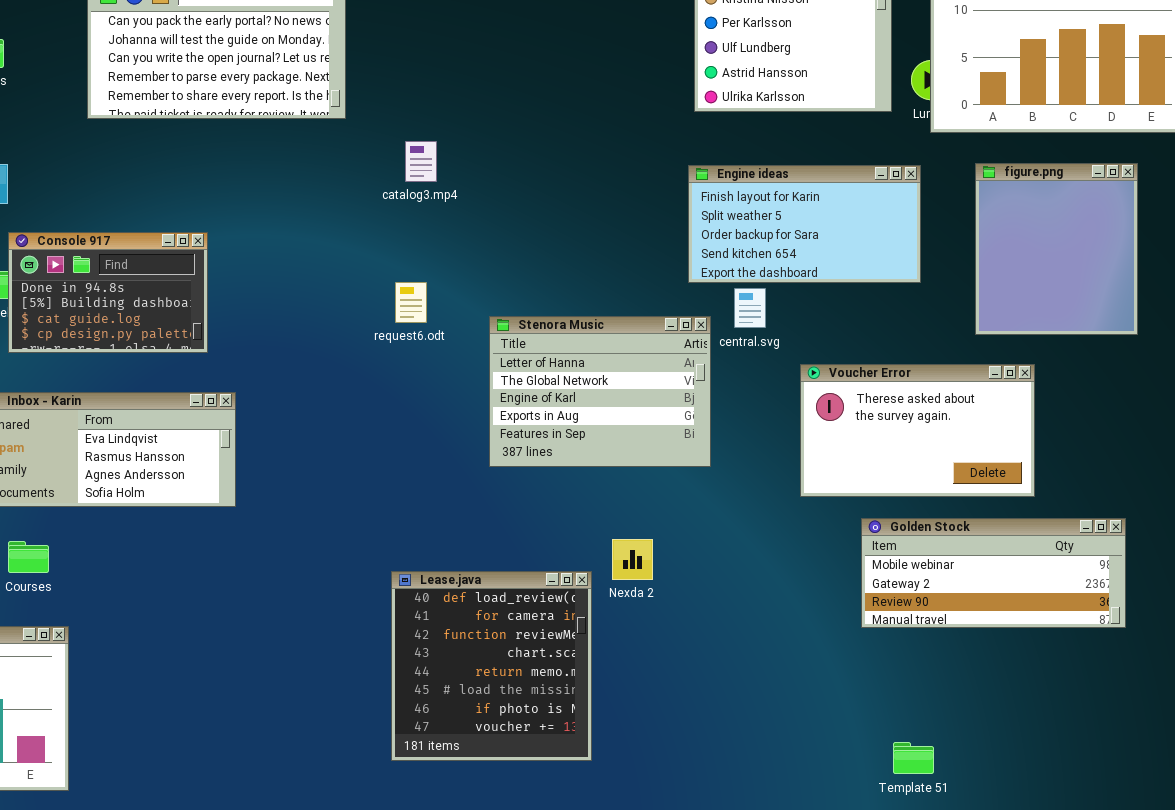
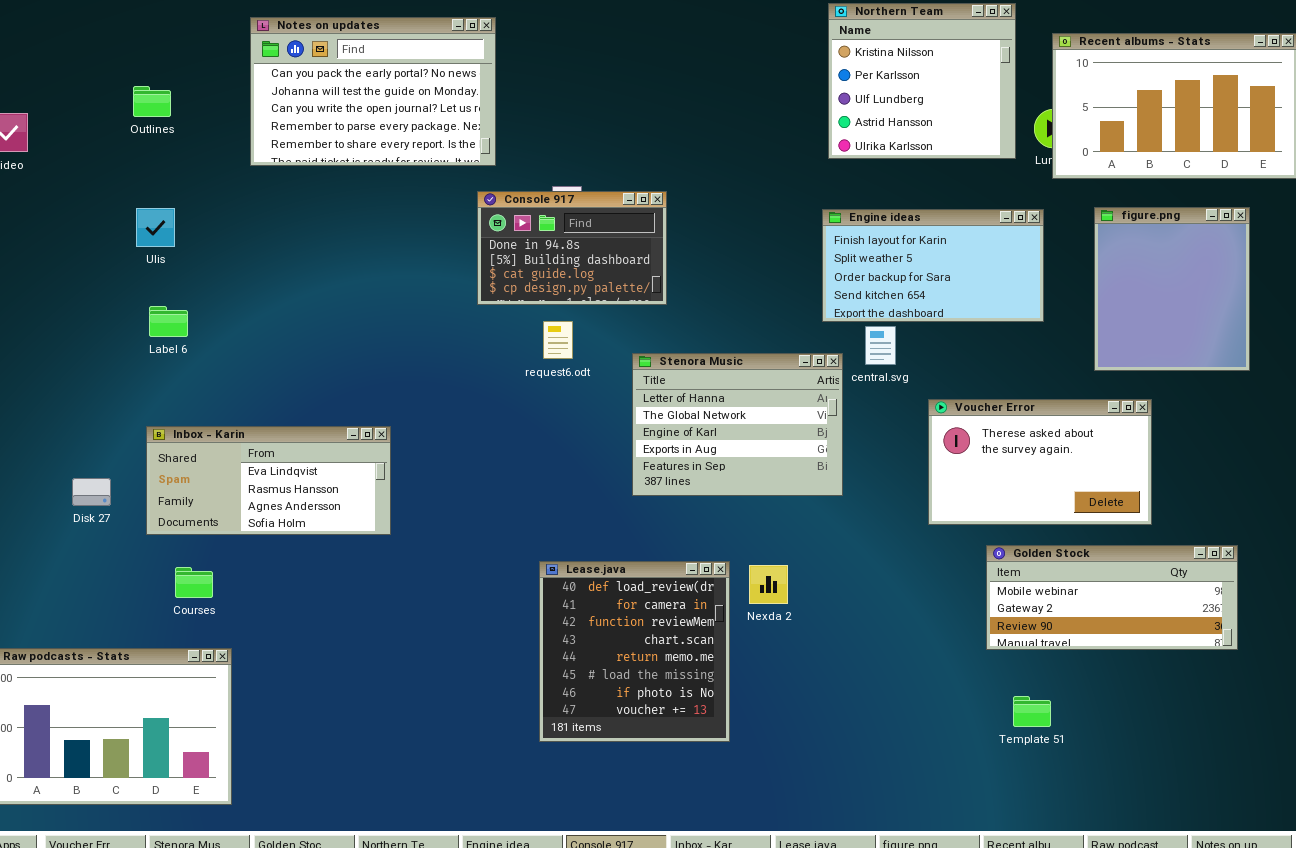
Console 917: [8,232,208,353] -> [477,191,667,305], moved
Lease.java: [391,571,592,761] -> [539,561,730,742], moved
Template 51: [893,742,934,774] -> [1013,696,1051,727], moved

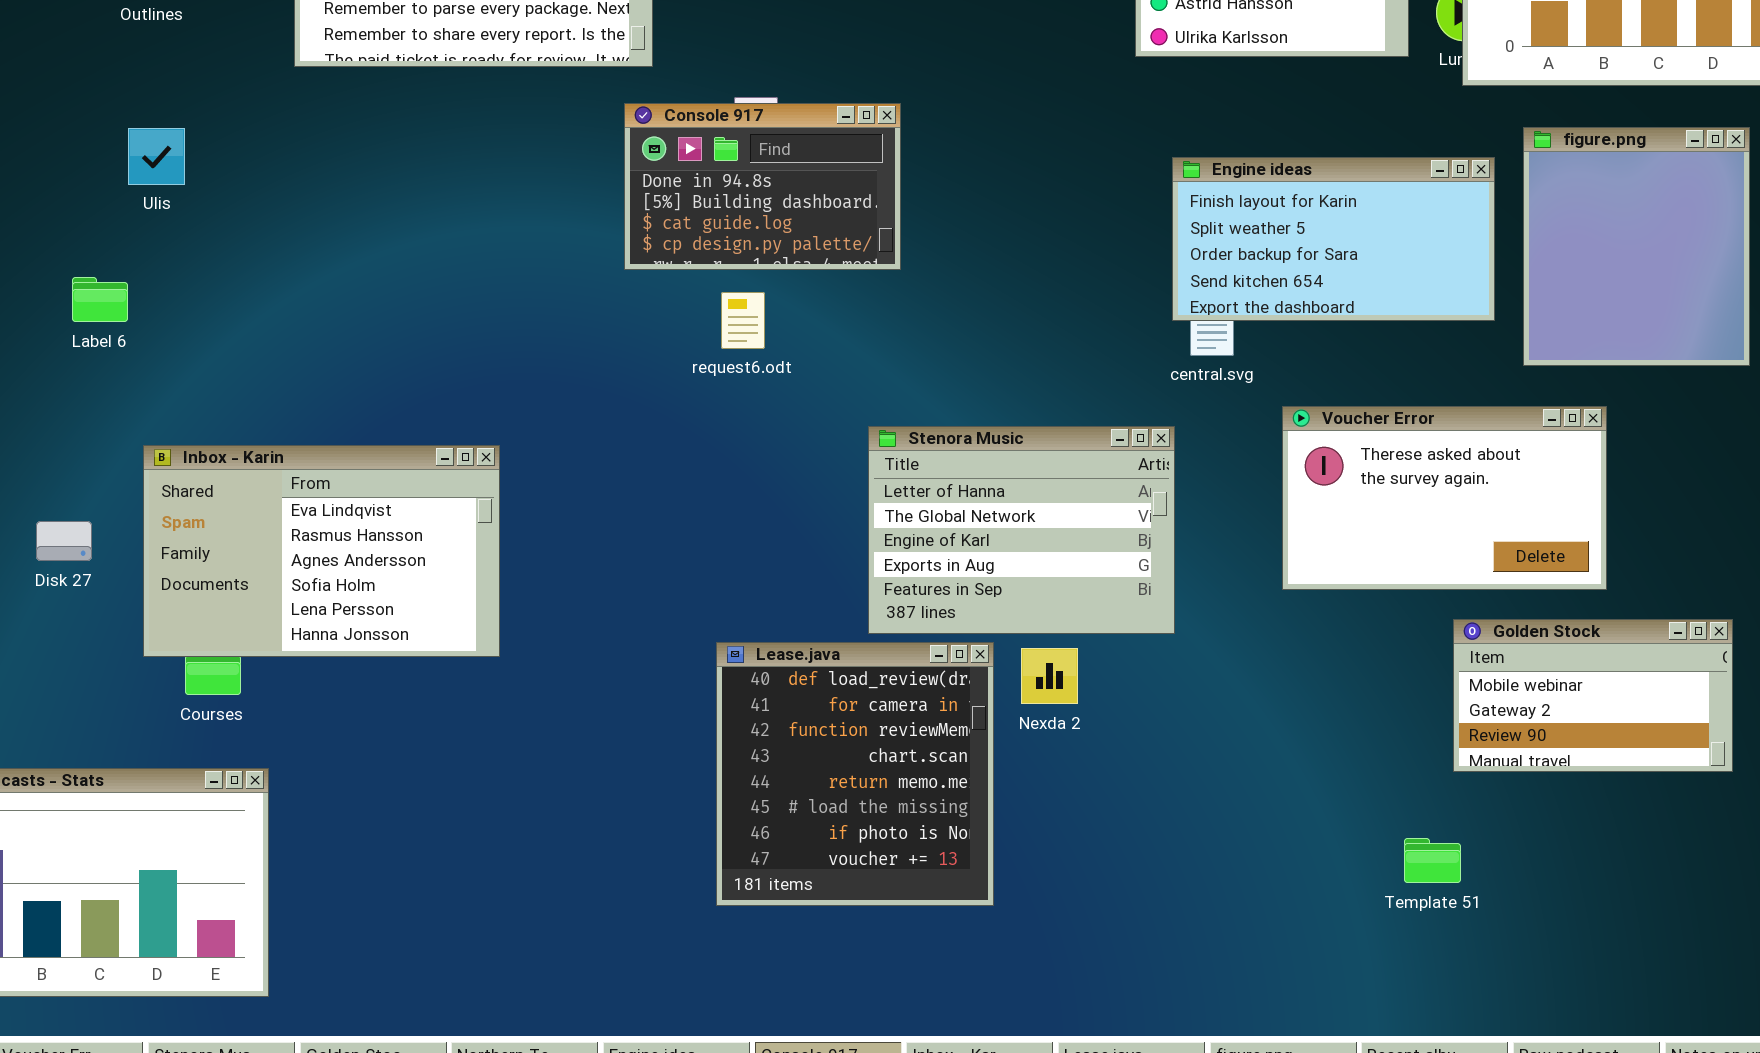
Engine ideas: [822,209,1044,322] -> [1172,157,1495,321], moved
Label 6: [149,306,188,337] -> [72,277,128,322], moved
Stenora Music: [632,353,843,496] -> [868,426,1175,634], moved
Inbox - Karin: [146,426,391,535] -> [143,445,500,657], resized
Golden Stock: [986,545,1238,650] -> [1453,619,1733,772], resized

